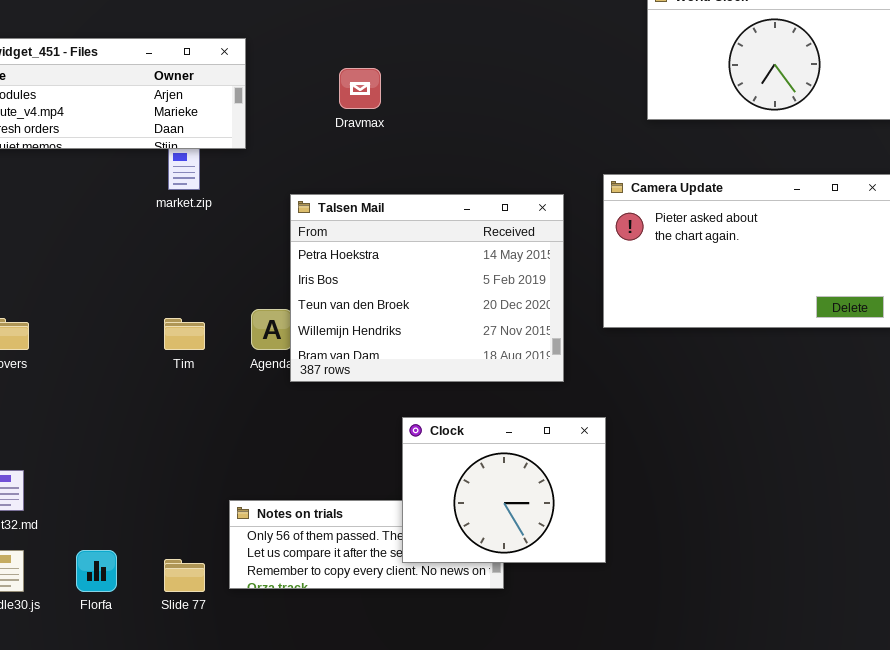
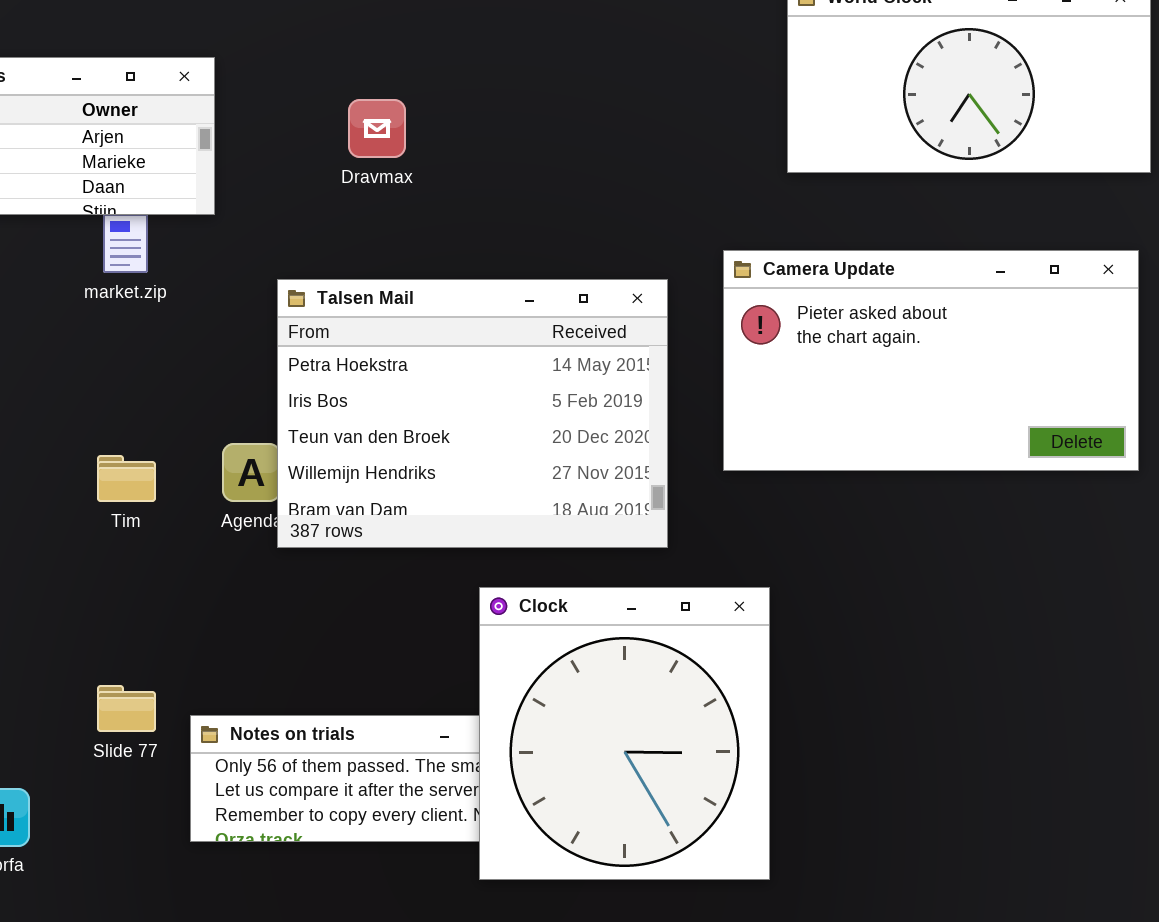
Clock: [402,417,606,563] -> [479,587,770,880], moved, resized
Slide 77: [164,559,205,592] -> [97,685,156,732], moved

